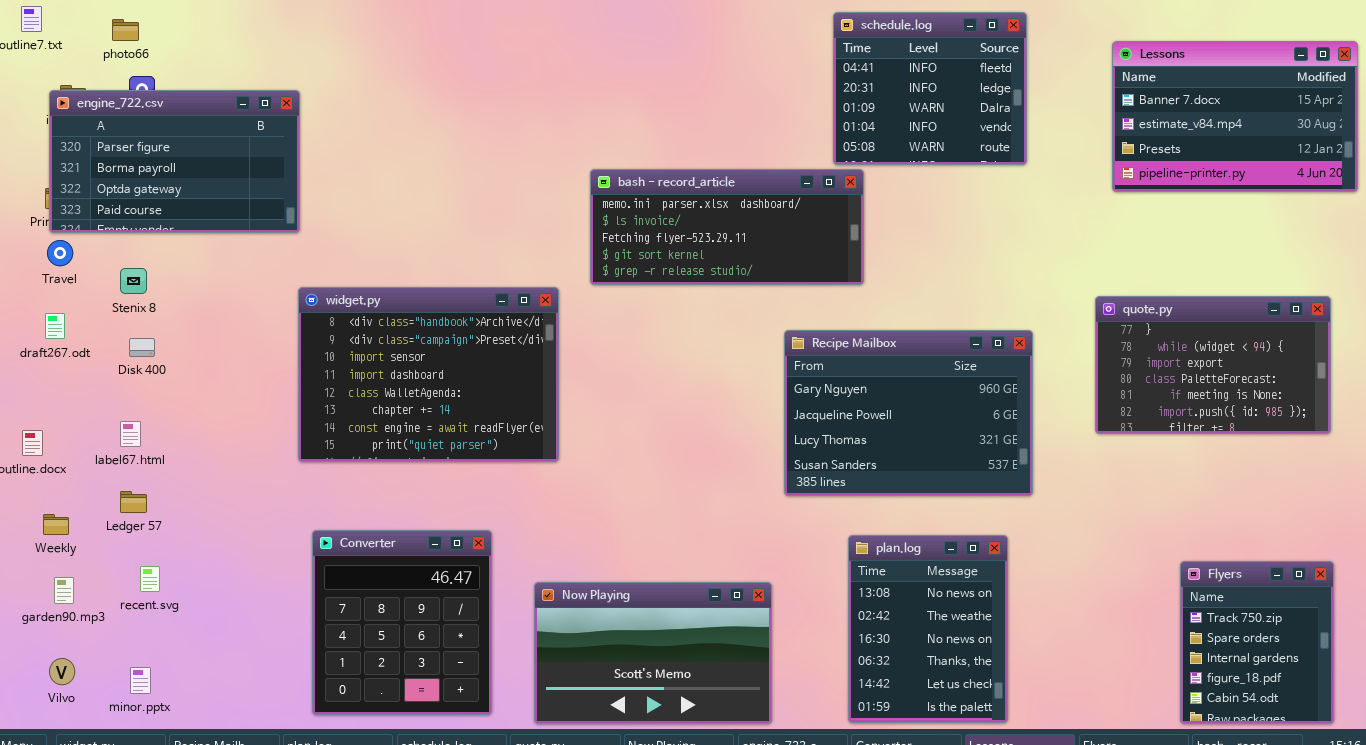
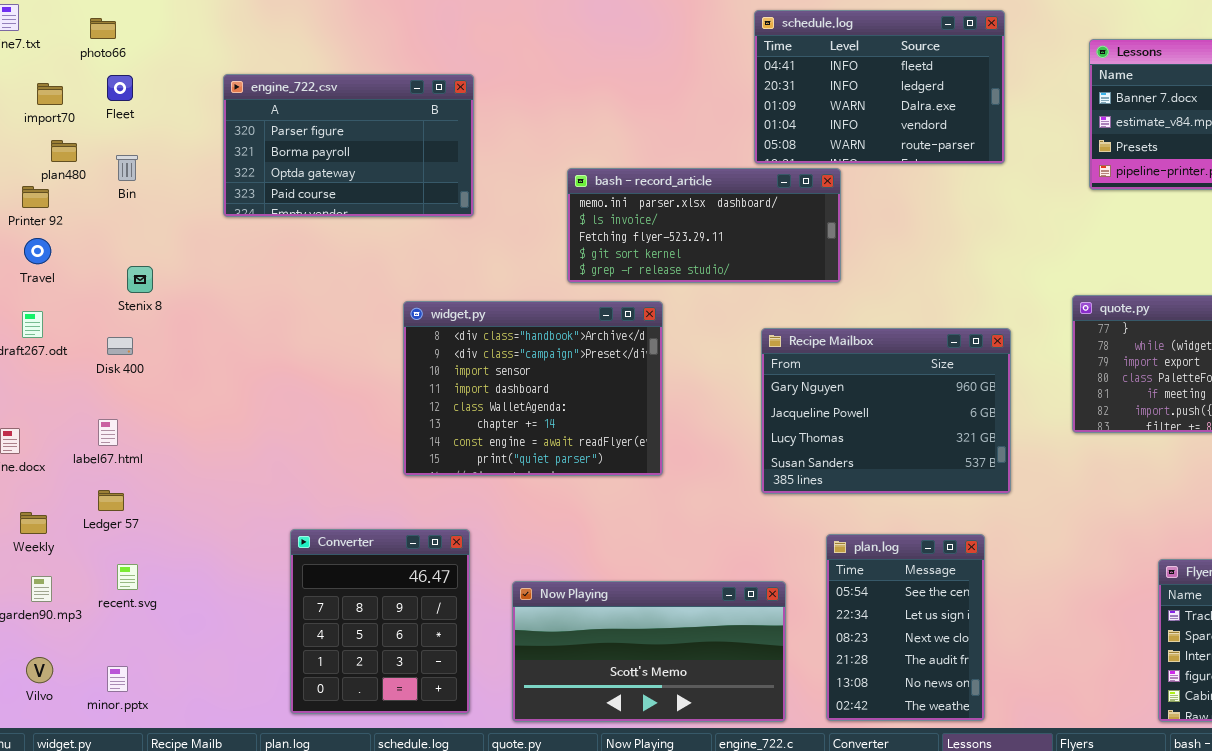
schedule.log: [833,12,1027,165] -> [754,10,1005,164], resized
engine_722.csv: [49,90,300,233] -> [223,74,474,217], moved
Stenix 8: [120,268,147,294] -> [127,266,153,293], moved
widget.py: [298,287,559,462] -> [403,301,663,476], moved
plan.log: [848,535,1008,723] -> [826,534,985,721], scrolled up 4 rows
Now Playing: [534,582,772,724] -> [512,581,786,722], resized

